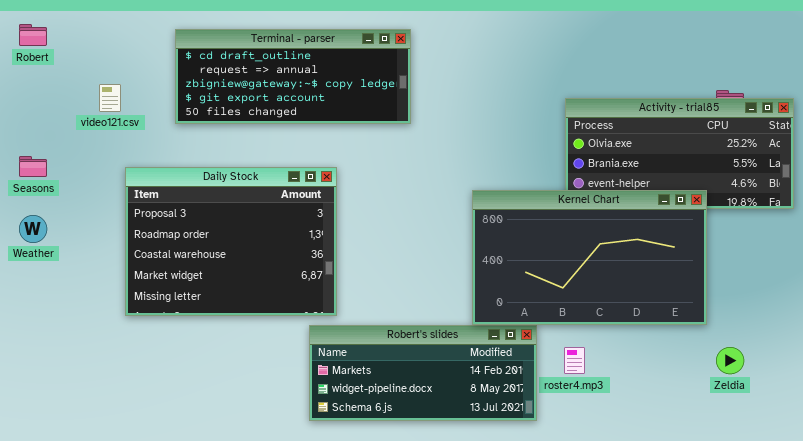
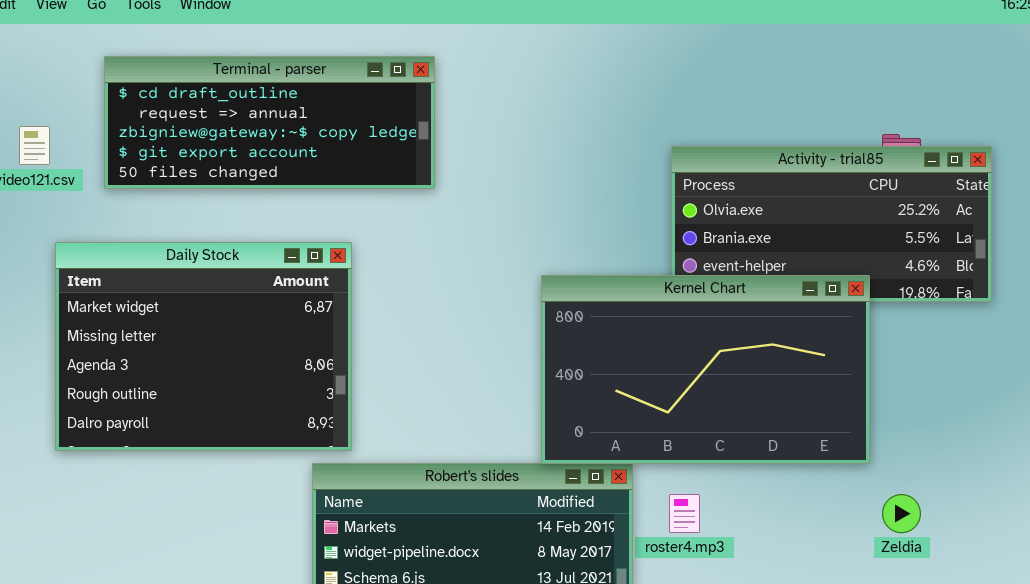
Terminal - parser: [175,29,411,124] -> [104,56,435,189], moved
Daily Stock: [125,167,337,316] -> [55,242,352,451], scrolled down 3 rows

